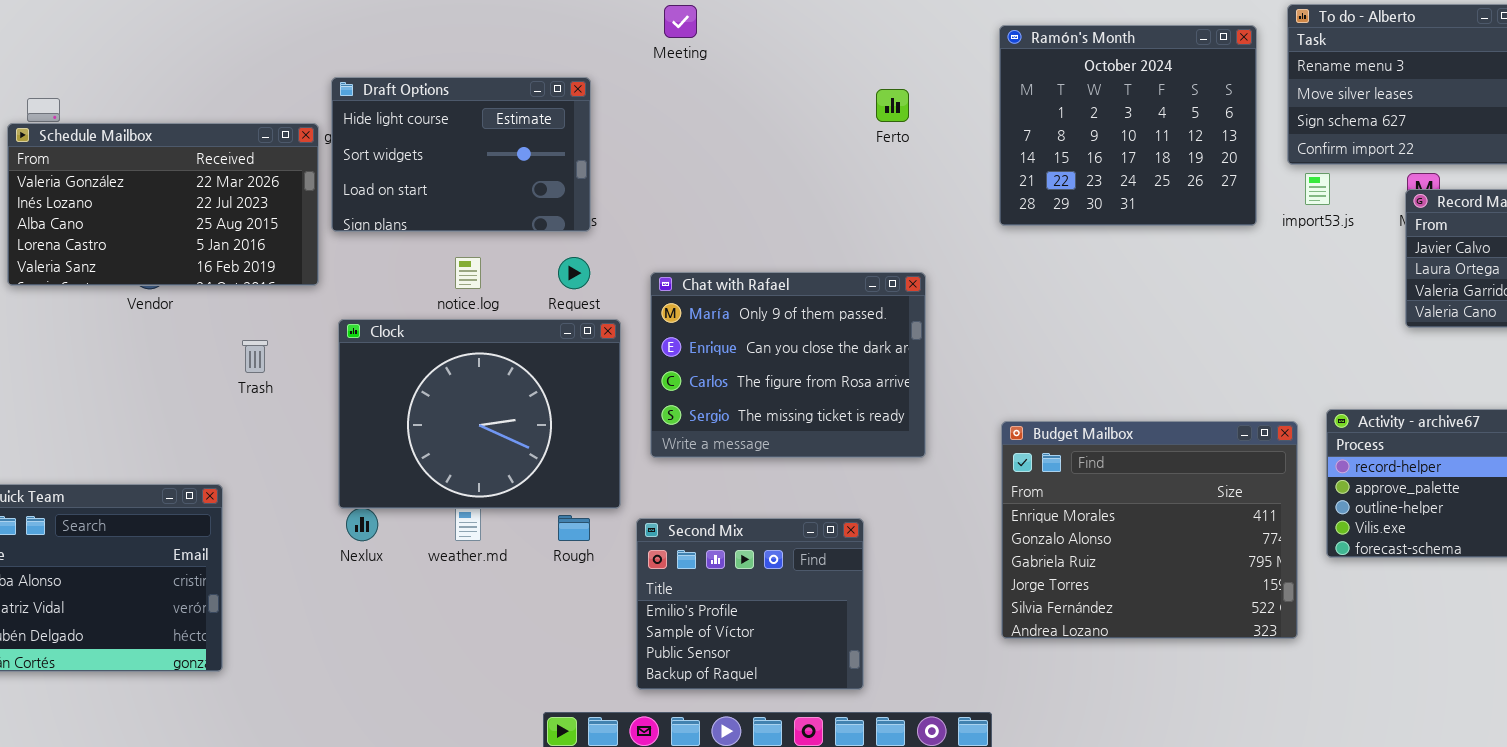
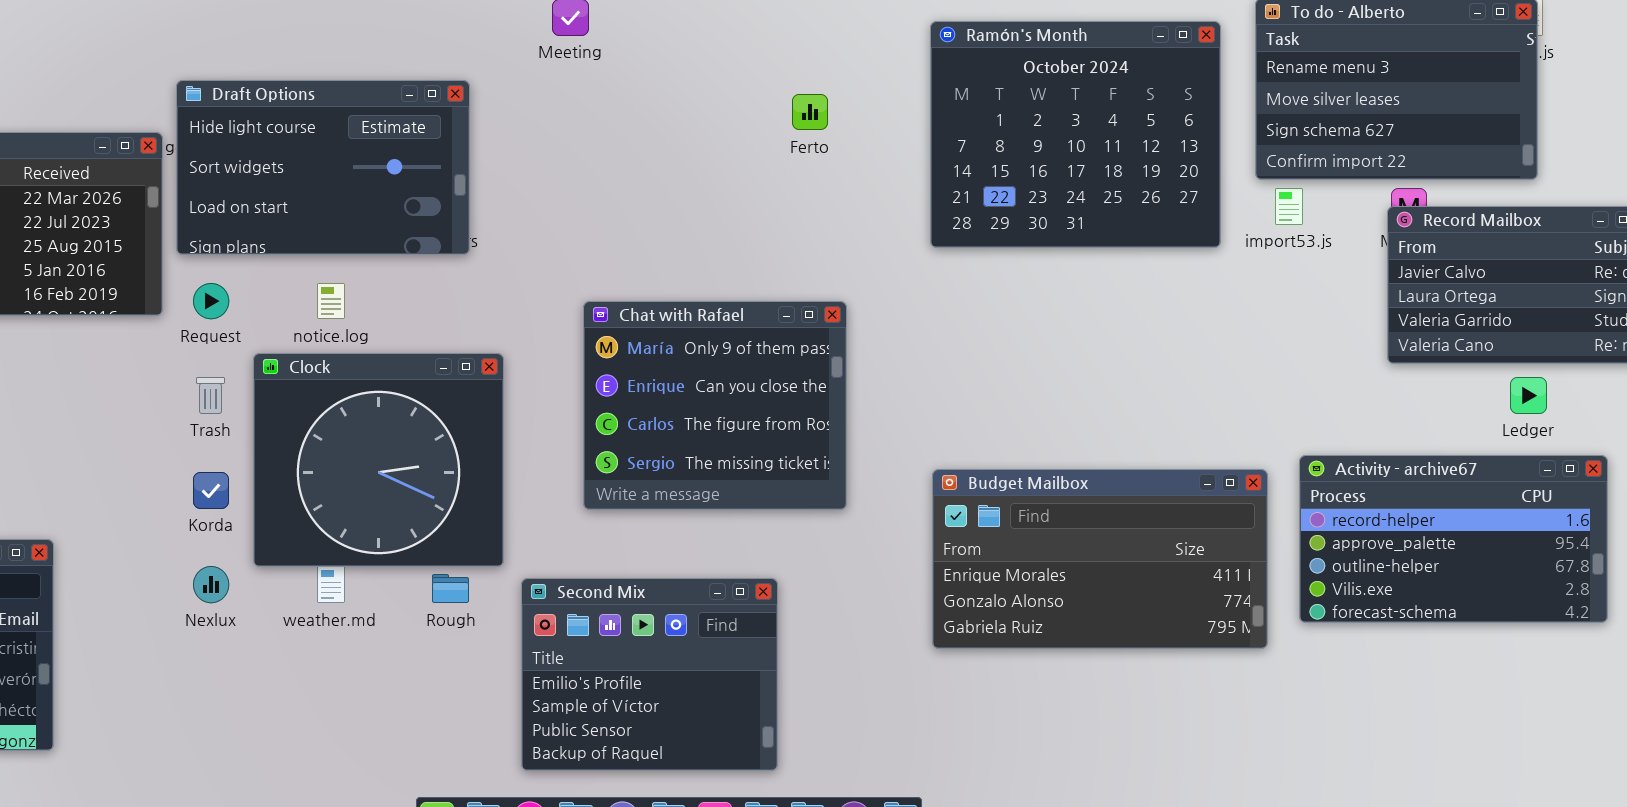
Request: [558,257,590,289] -> [193,283,229,319], moved
Chat with Rafael: [650,272,926,458] -> [583,301,847,510], resized
Clock: [338,319,621,509] -> [253,353,504,567], resized
Trash: [242,340,268,373] -> [196,377,225,414], moved
Budget Mailbox: [1001,421,1298,639] -> [932,469,1268,649], resized

